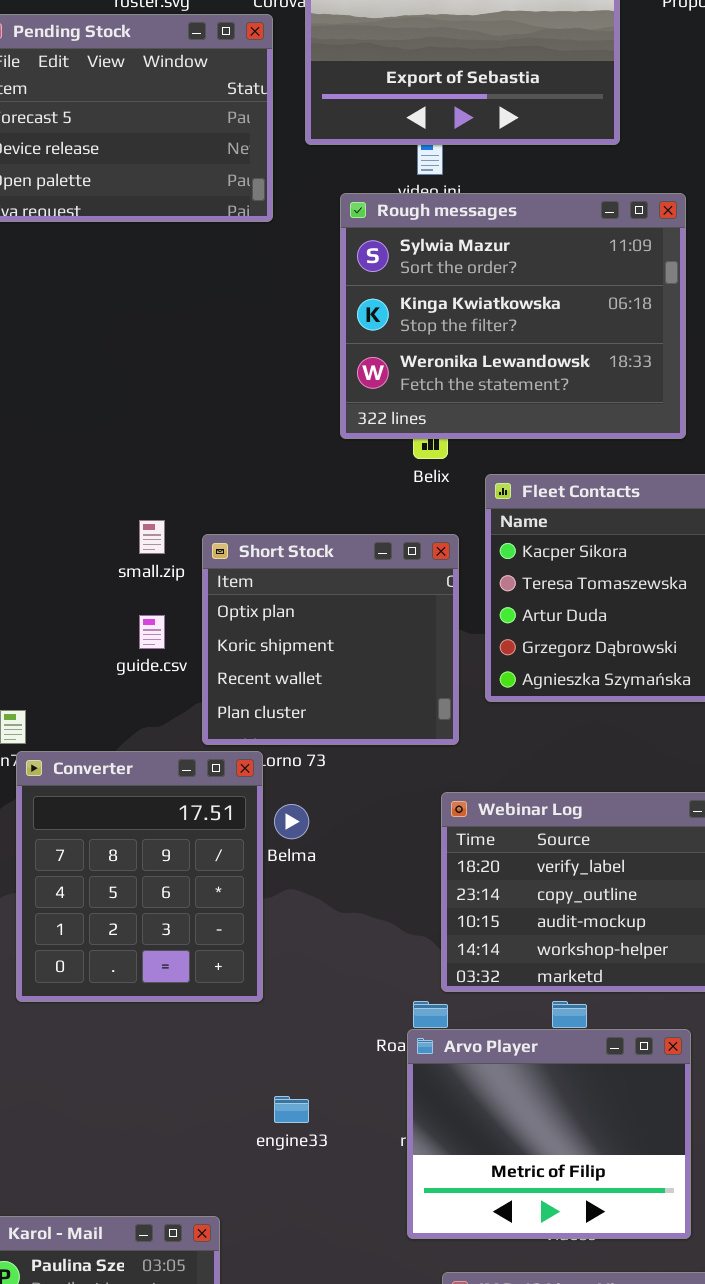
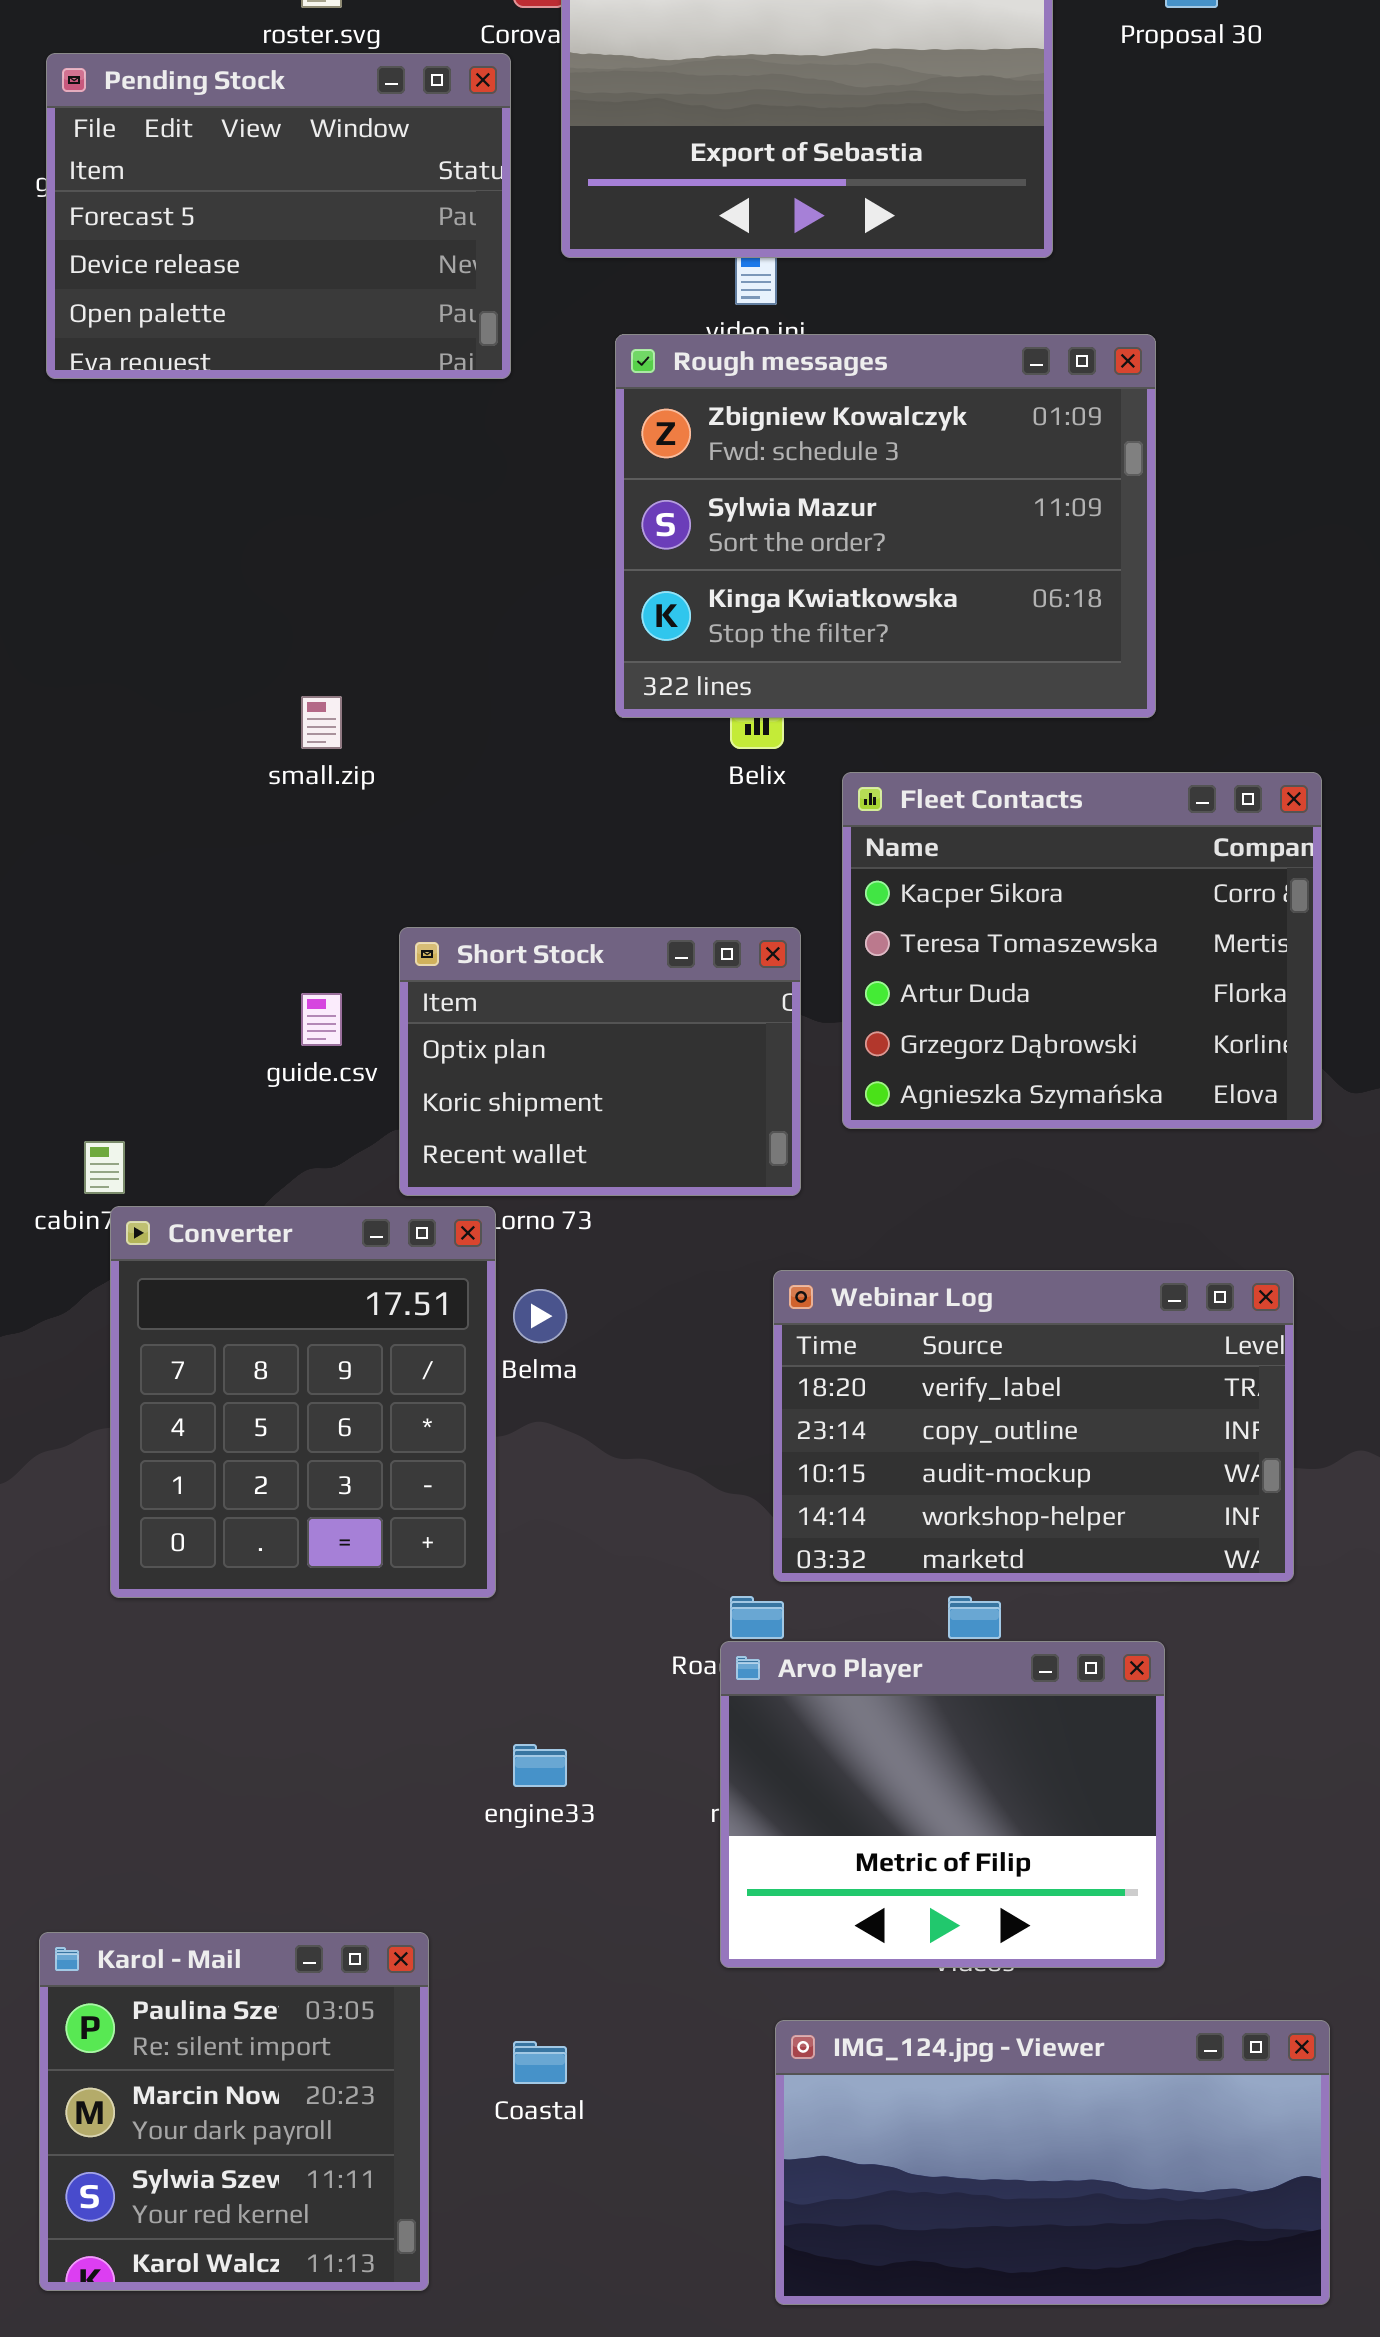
Rough messages: [340,193,686,439] -> [615,334,1156,718], scrolled up 1 row
small.zip: [139,520,165,554] -> [301,696,342,749], moved
Short Stock: [202,534,459,745] -> [399,927,801,1196], resized

